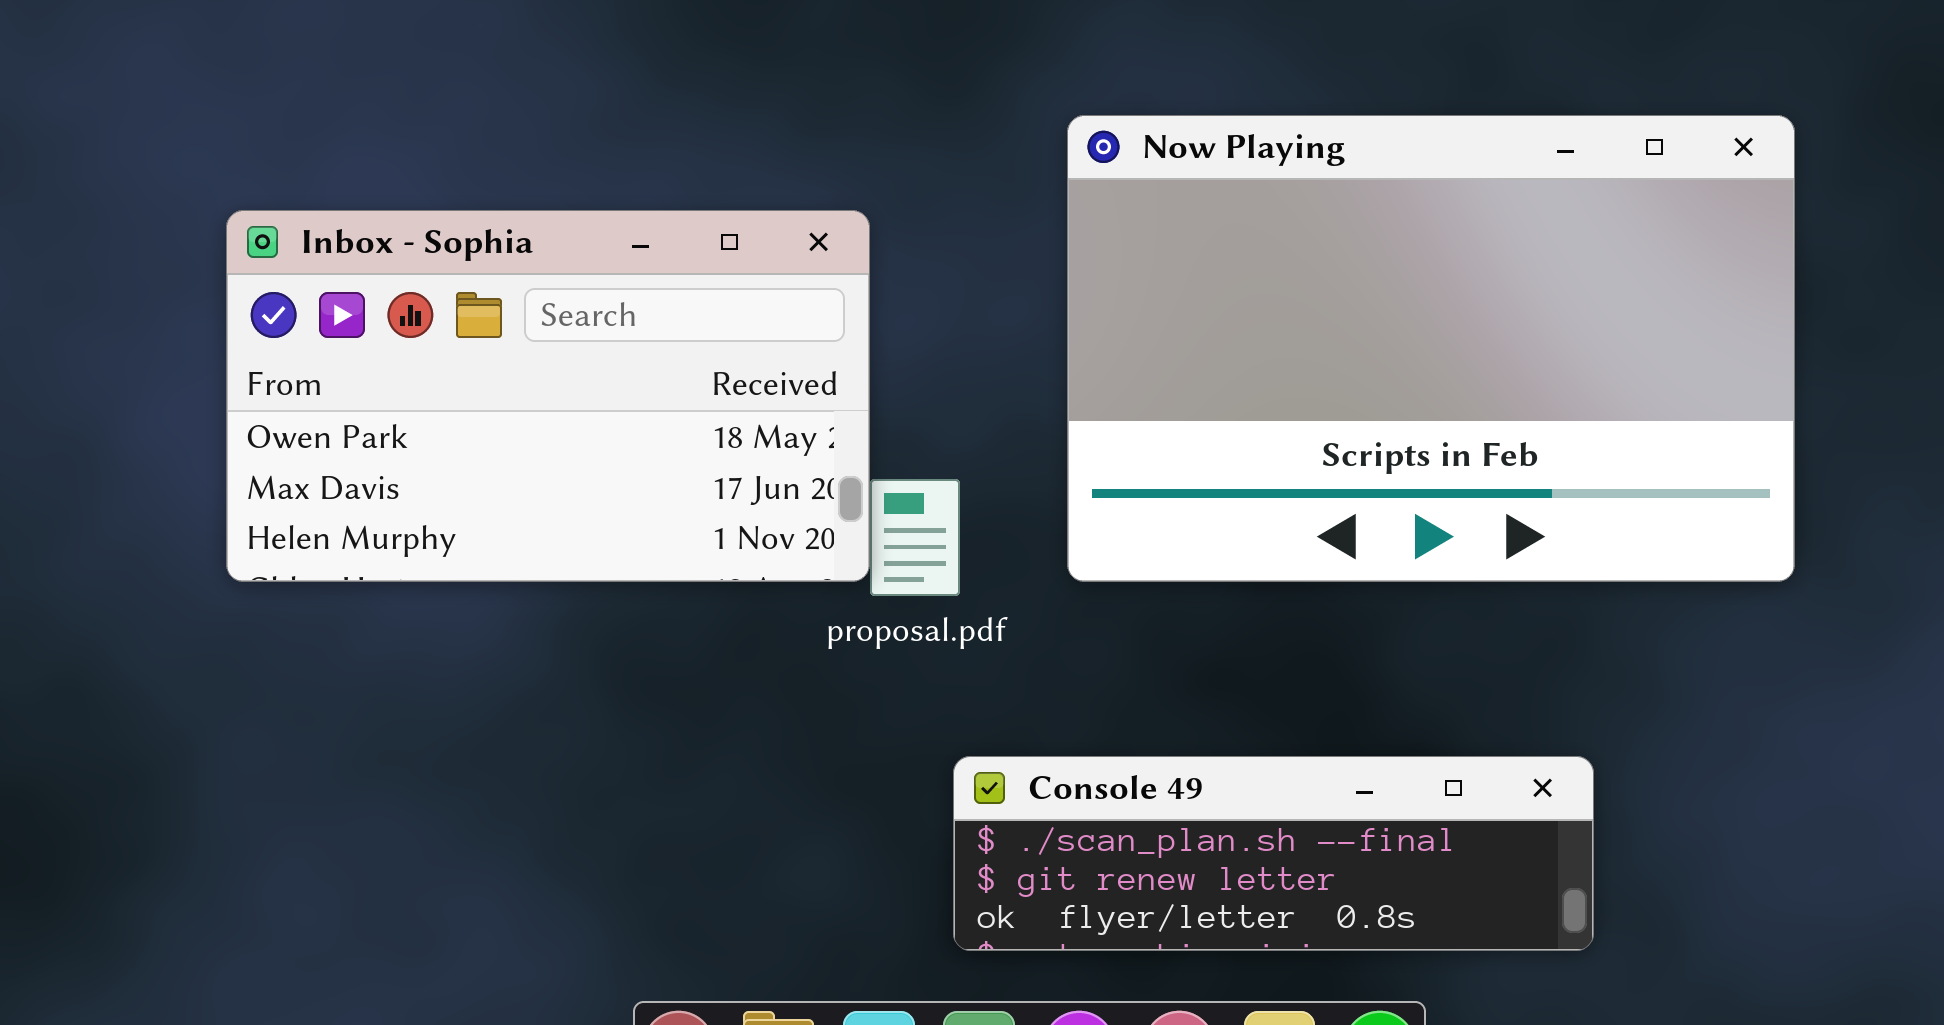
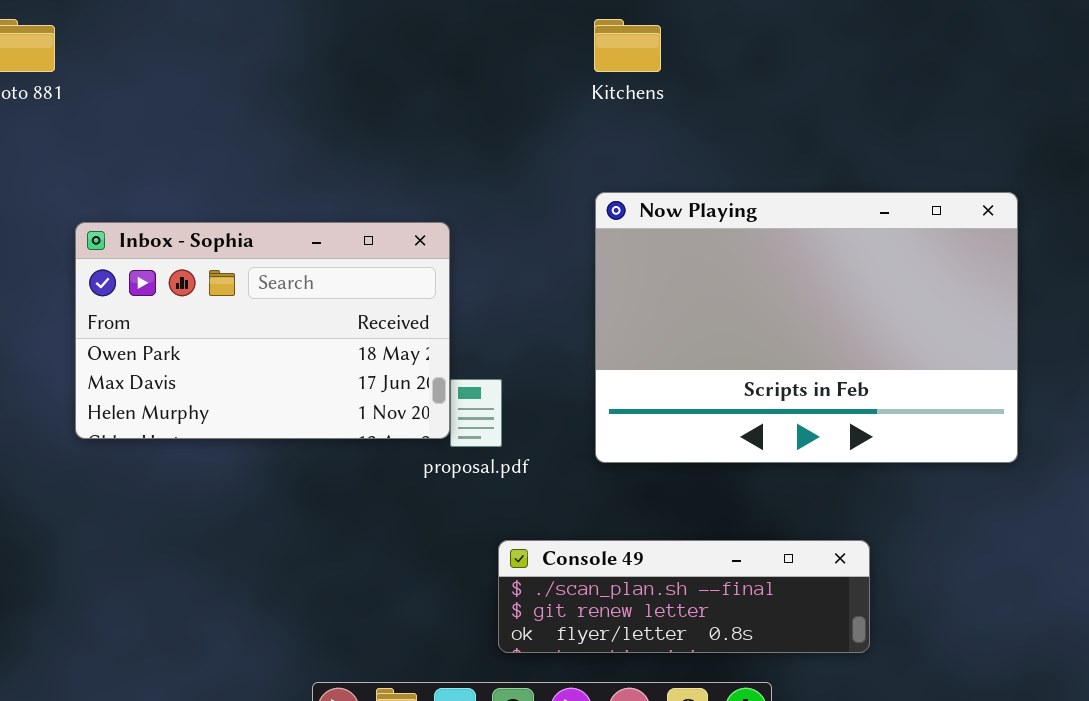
Now Playing: [1067,115,1795,582] -> [595,192,1018,463], moved

